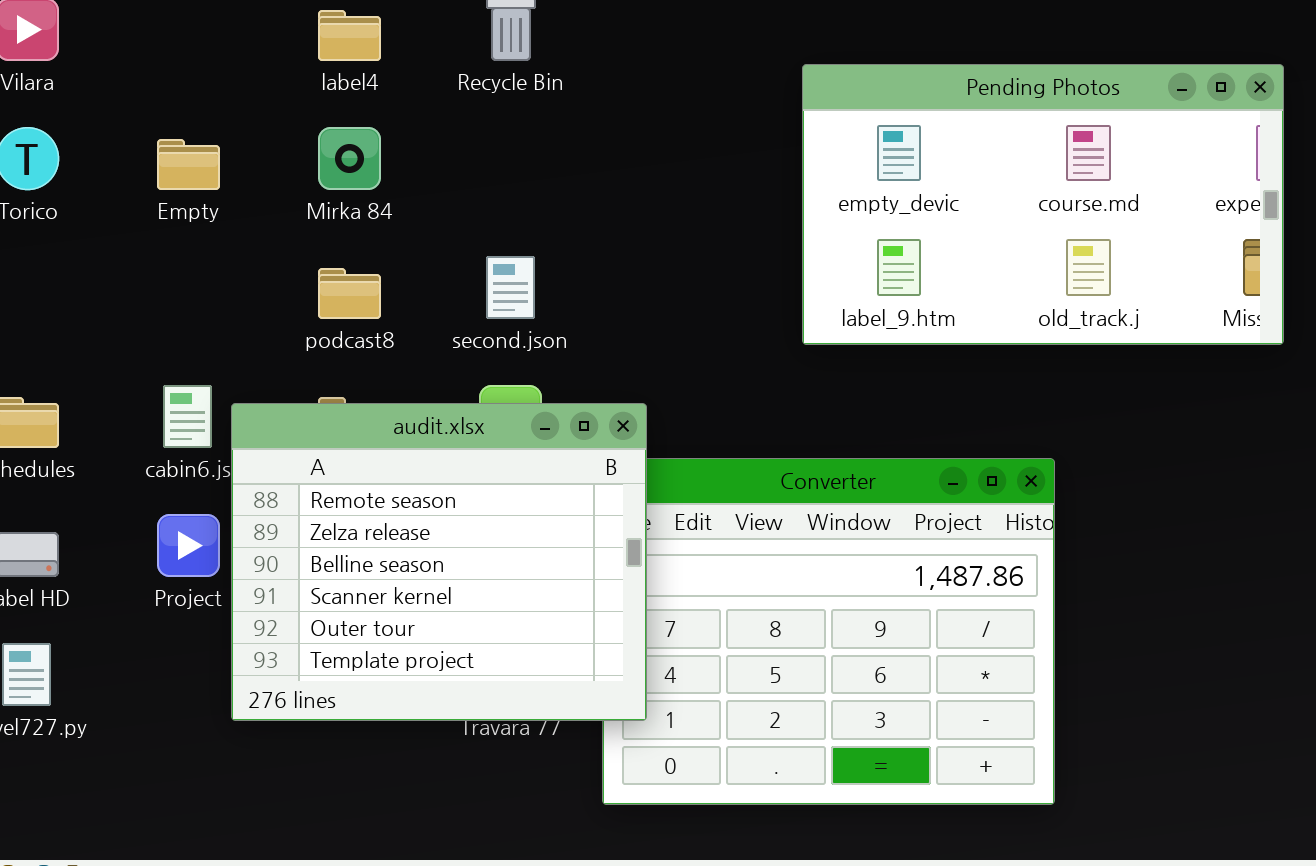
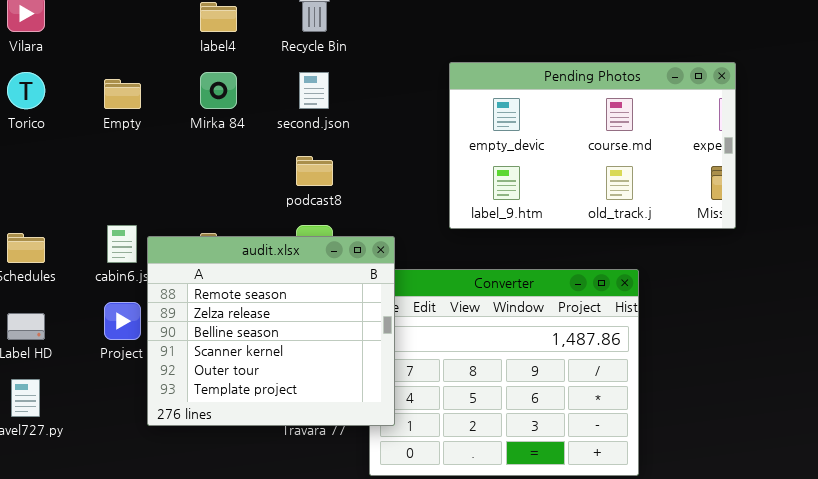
Pending Photos: [802,64,1284,345] -> [449,62,736,229], moved
second.json: [486,256,535,319] -> [299,72,329,109], moved
podcast8: [318,268,381,319] -> [296,156,333,186], moved

